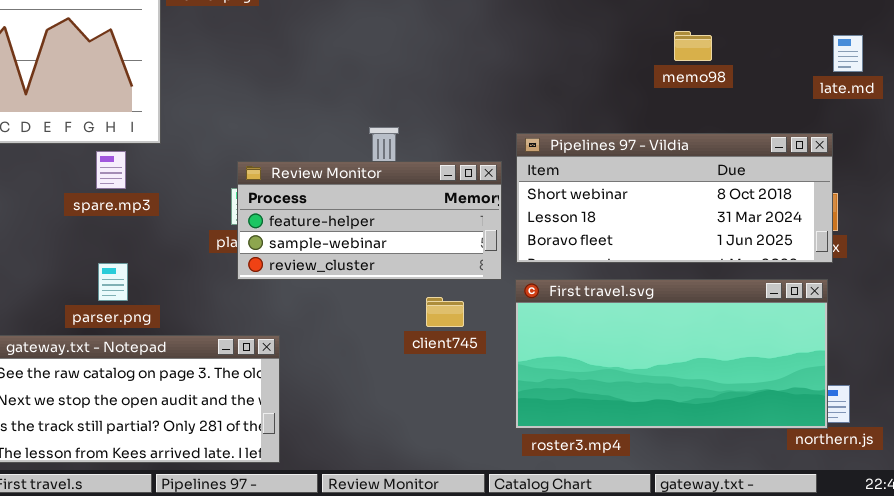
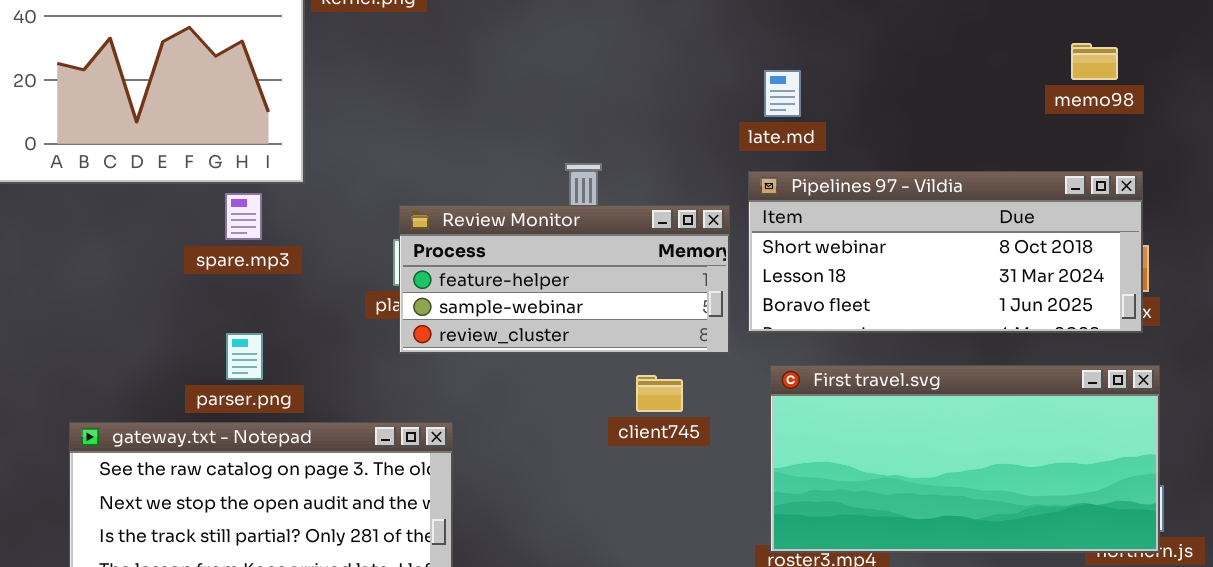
memo98: [674,31,712,61] -> [1071,43,1118,80], moved
late.md: [833,35,863,72] -> [764,70,801,117], moved
First travel.svg: [515,279,828,429] -> [770,365,1160,553], moved

